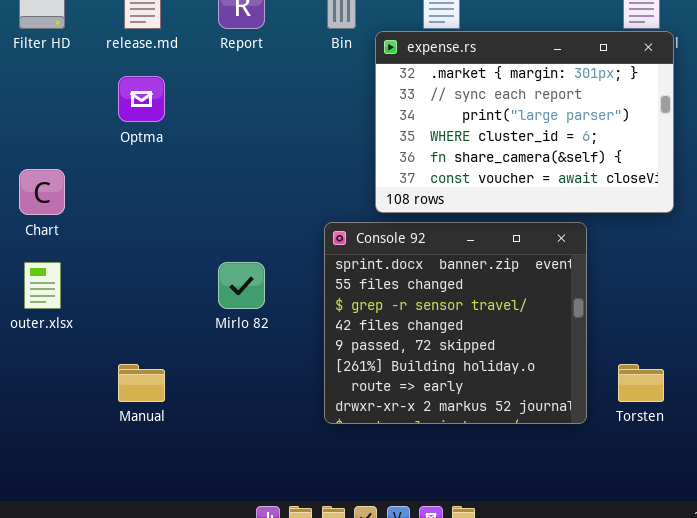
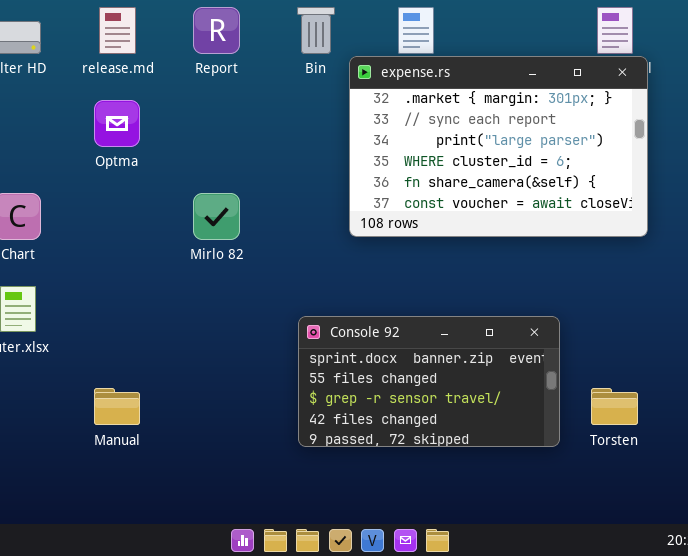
Console 92: [324,222,587,424] -> [298,316,560,447], resized
Mirlo 82: [218,262,265,309] -> [193,193,240,240], moved

